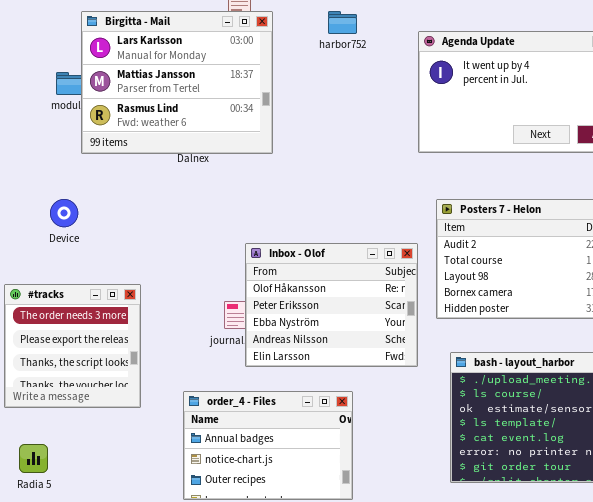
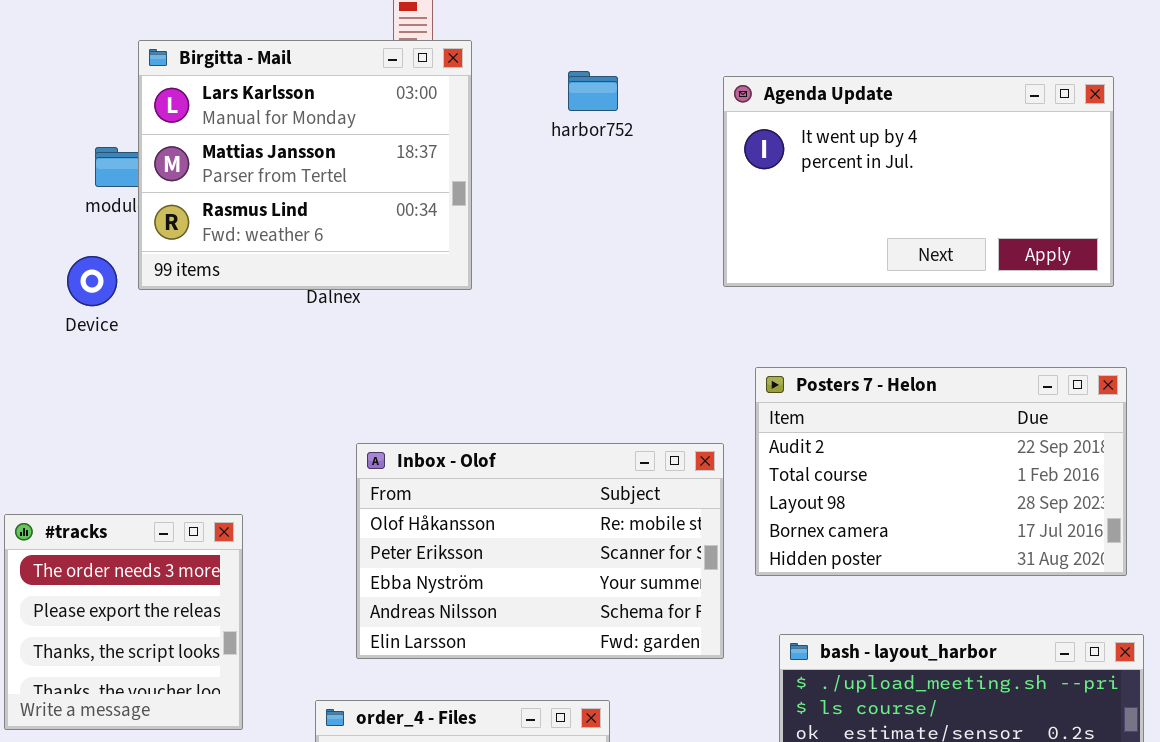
harbor752: [328,11,357,34] -> [568,71,618,111], moved
Device: [50,199,78,227] -> [67,256,117,306], moved
Inbox - Olof: [245,243,418,367] -> [356,443,724,659], resized

